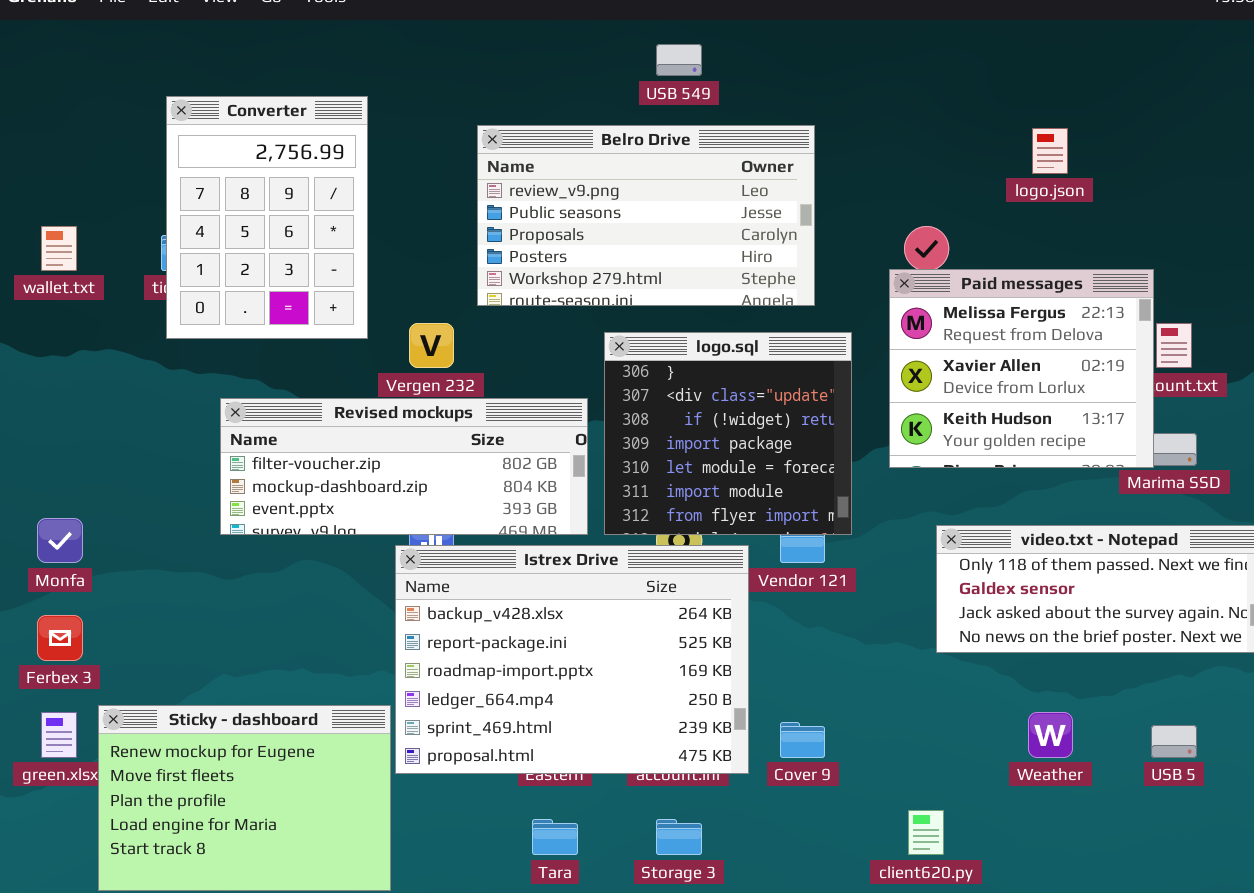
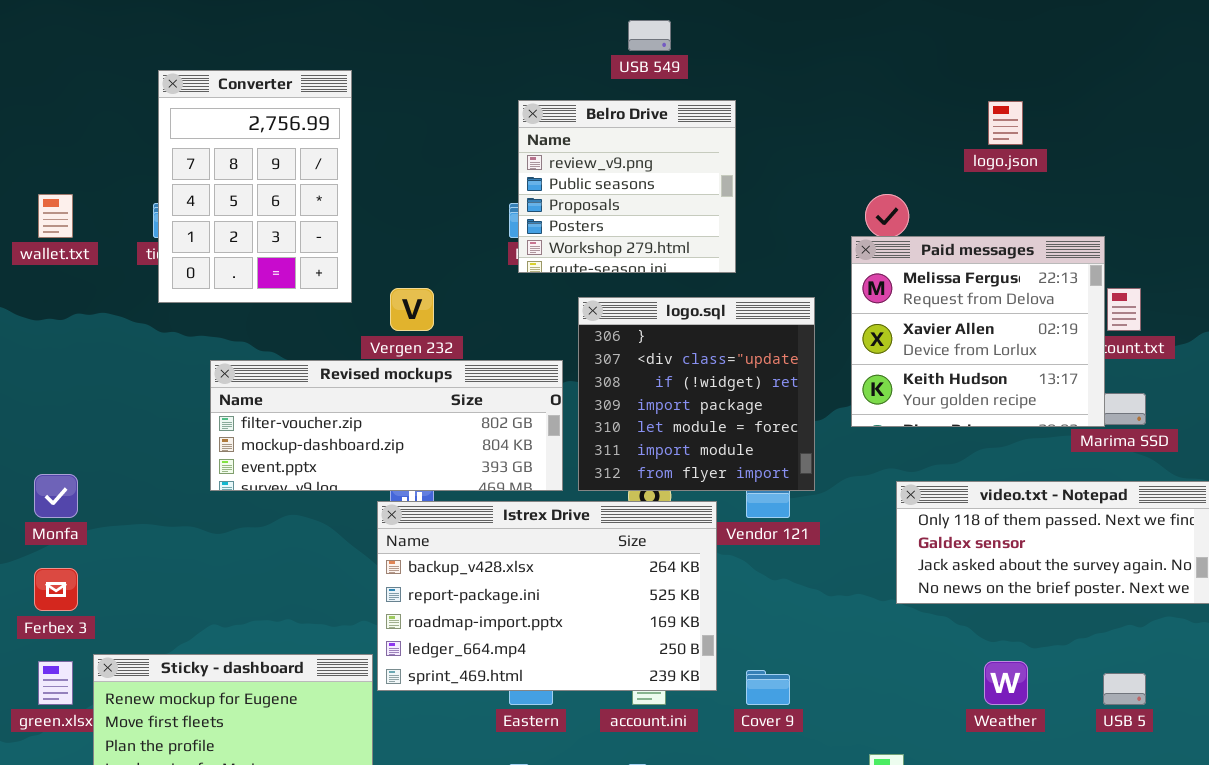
Belro Drive: [477,125,815,306] -> [518,100,736,273], moved, resized
Istrex Drive: [395,545,749,774] -> [377,501,717,691], resized

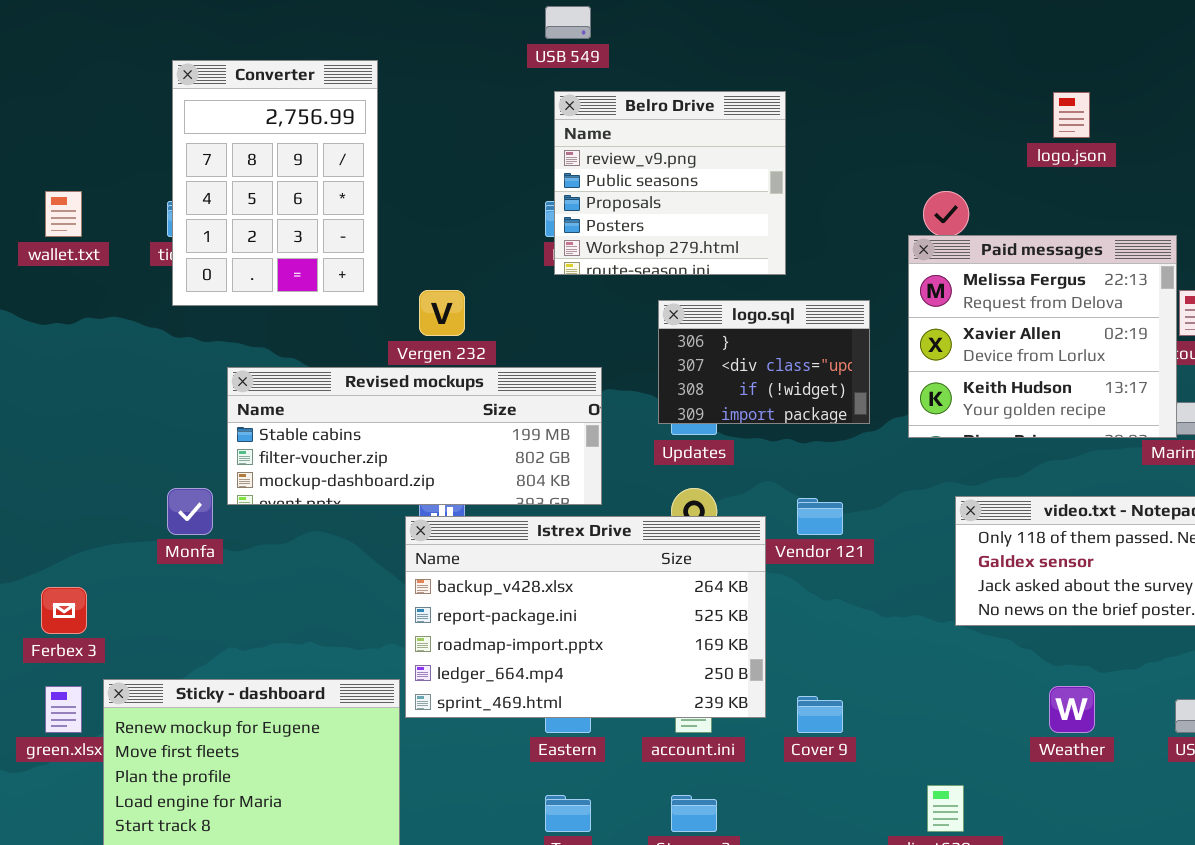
USB 549: [628,20,671,51] -> [545,6,591,39], moved
logo.sql: [578,297,815,491] -> [658,300,870,424], resized
Revised mockups: [210,360,563,491] -> [227,367,602,505], scrolled up 1 row
Monfa: [34,474,78,518] -> [167,488,213,535], moved

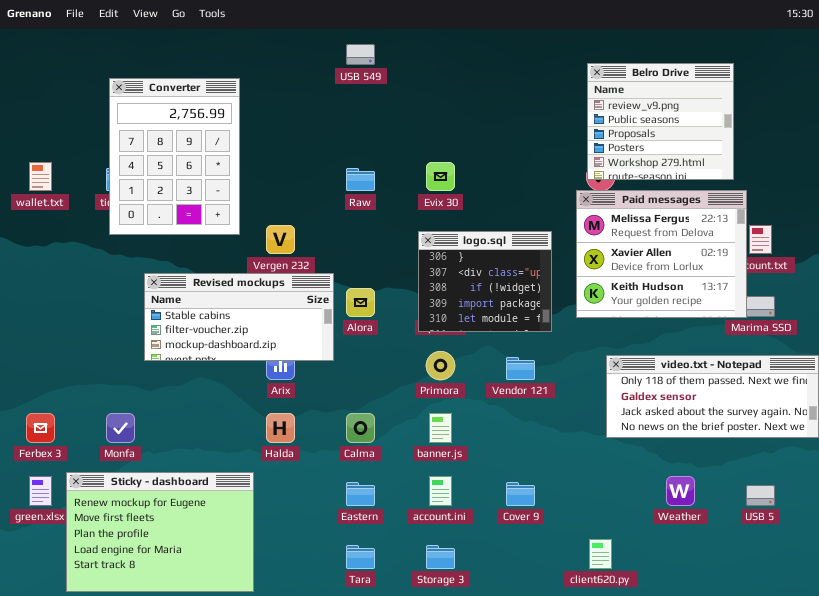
Belro Drive: [554,91,786,275] -> [587,63,734,180], moved
logo.sql: [658,300,870,424] -> [418,231,552,332], resized
Revised mockups: [227,367,602,505] -> [144,273,334,361], resized
Monfa: [167,488,213,535] -> [106,413,135,443], moved
Istrex Drive: [405,516,766,718] -> none, closed

